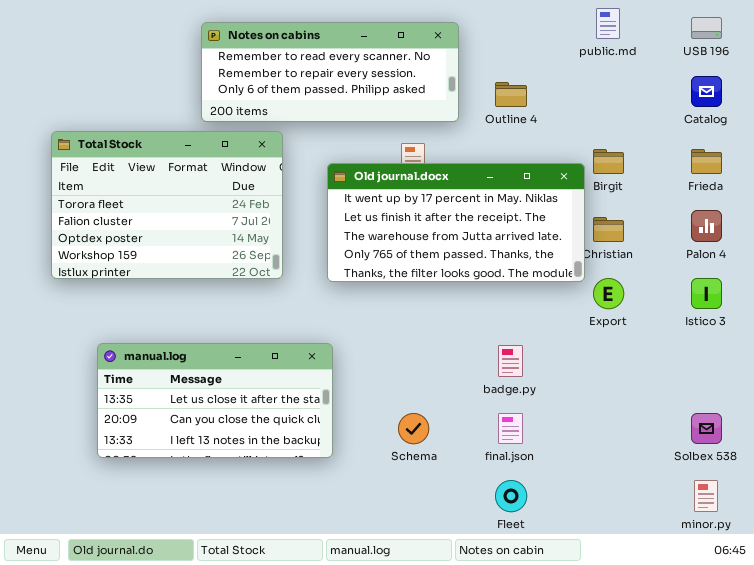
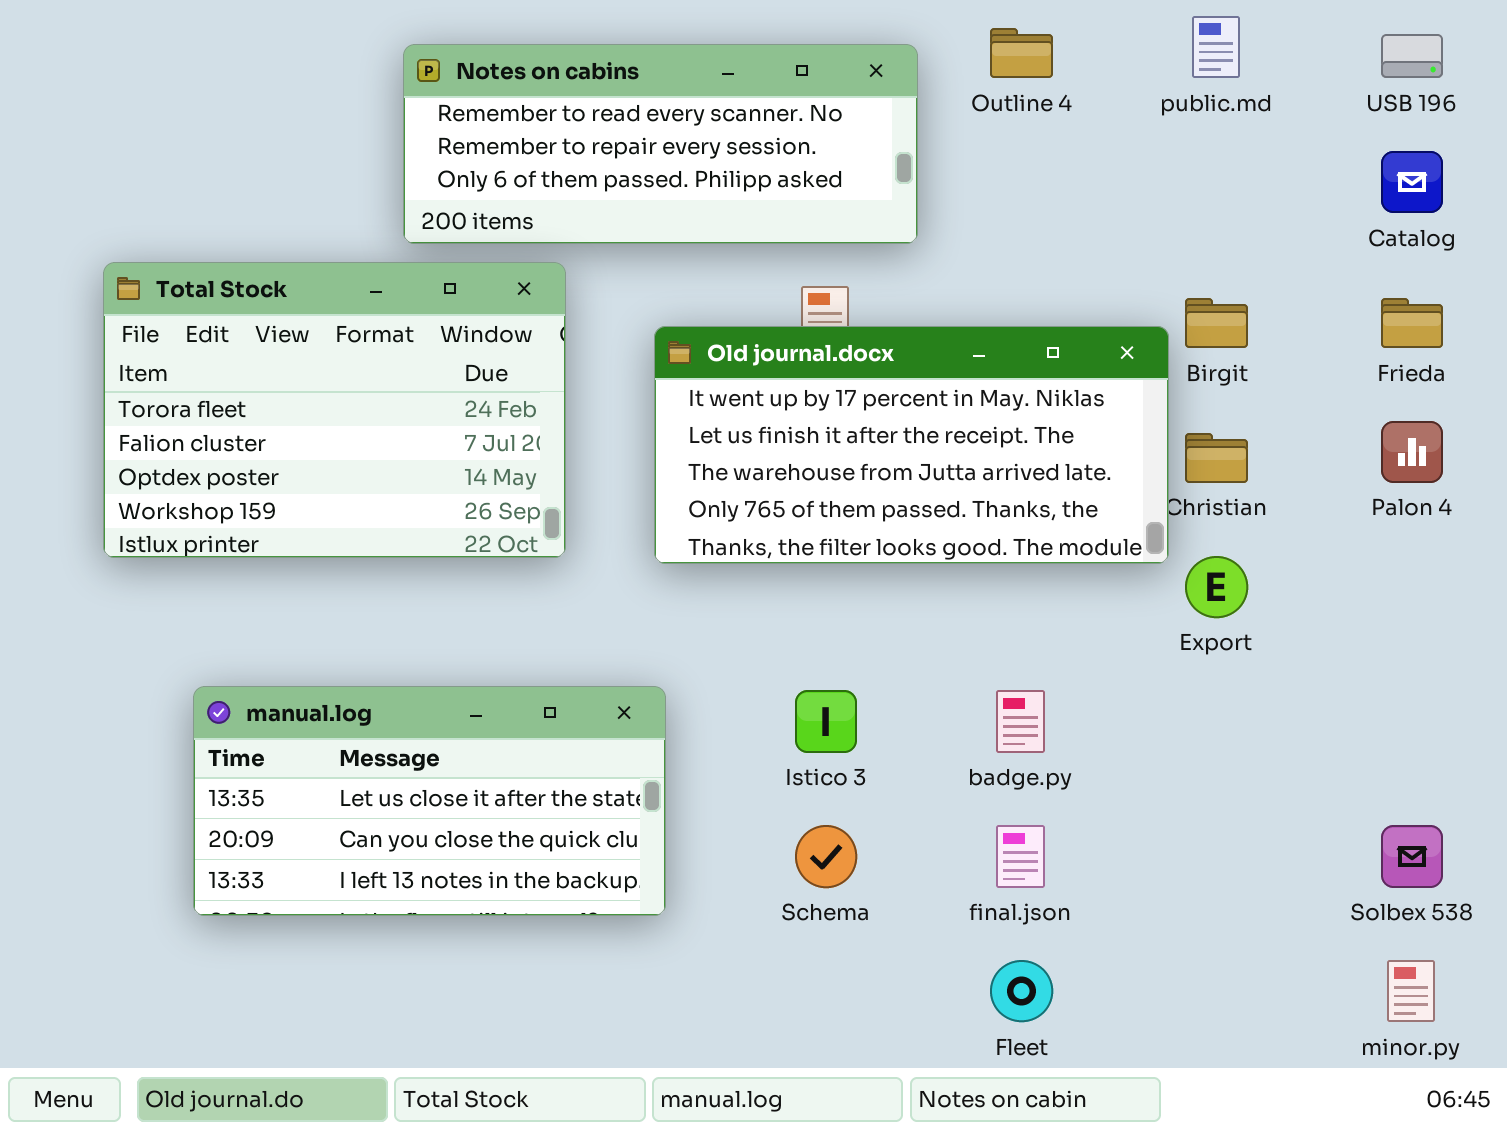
Outline 4: [495,82,527,107] -> [990,28,1053,78], moved
Istico 3: [691,278,722,309] -> [795,690,857,753], moved

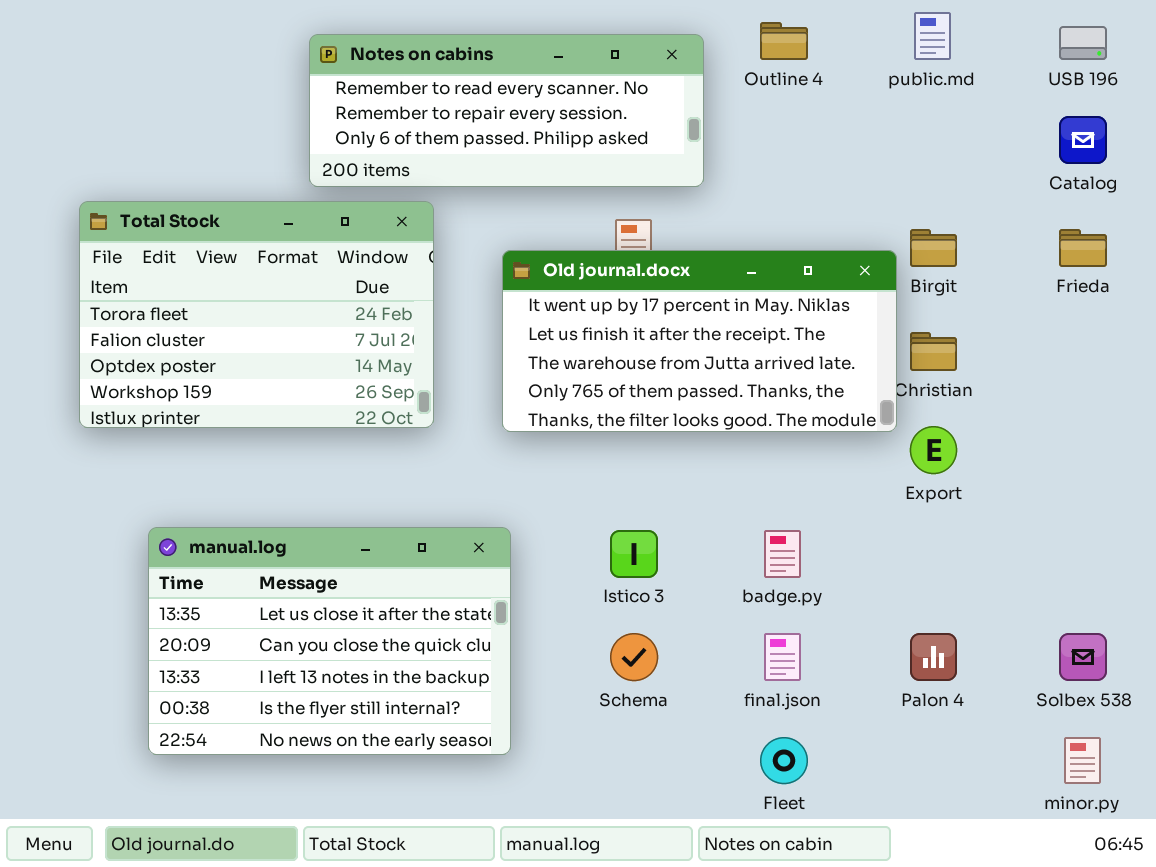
Palon 4: [1381,421,1443,483] -> [910,633,957,681], moved
manual.log: [193,686,666,916] -> [148,527,511,755], resized

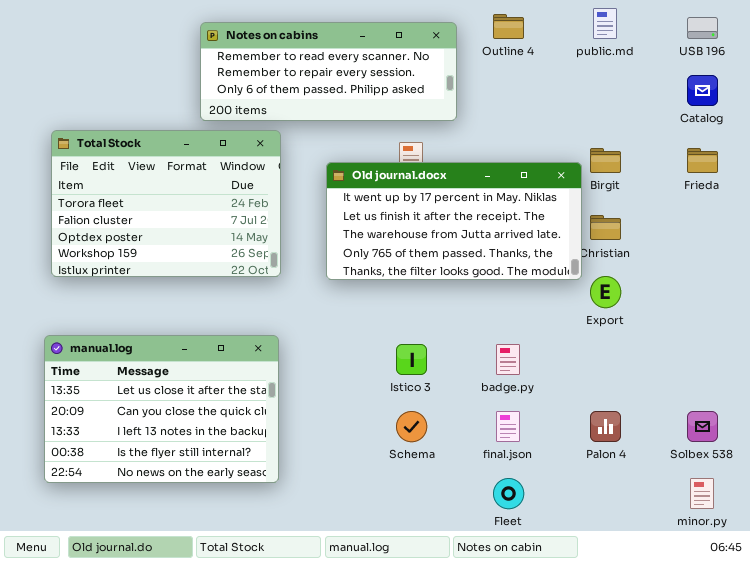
manual.log: [148,527,511,755] -> [44,335,279,483], moved

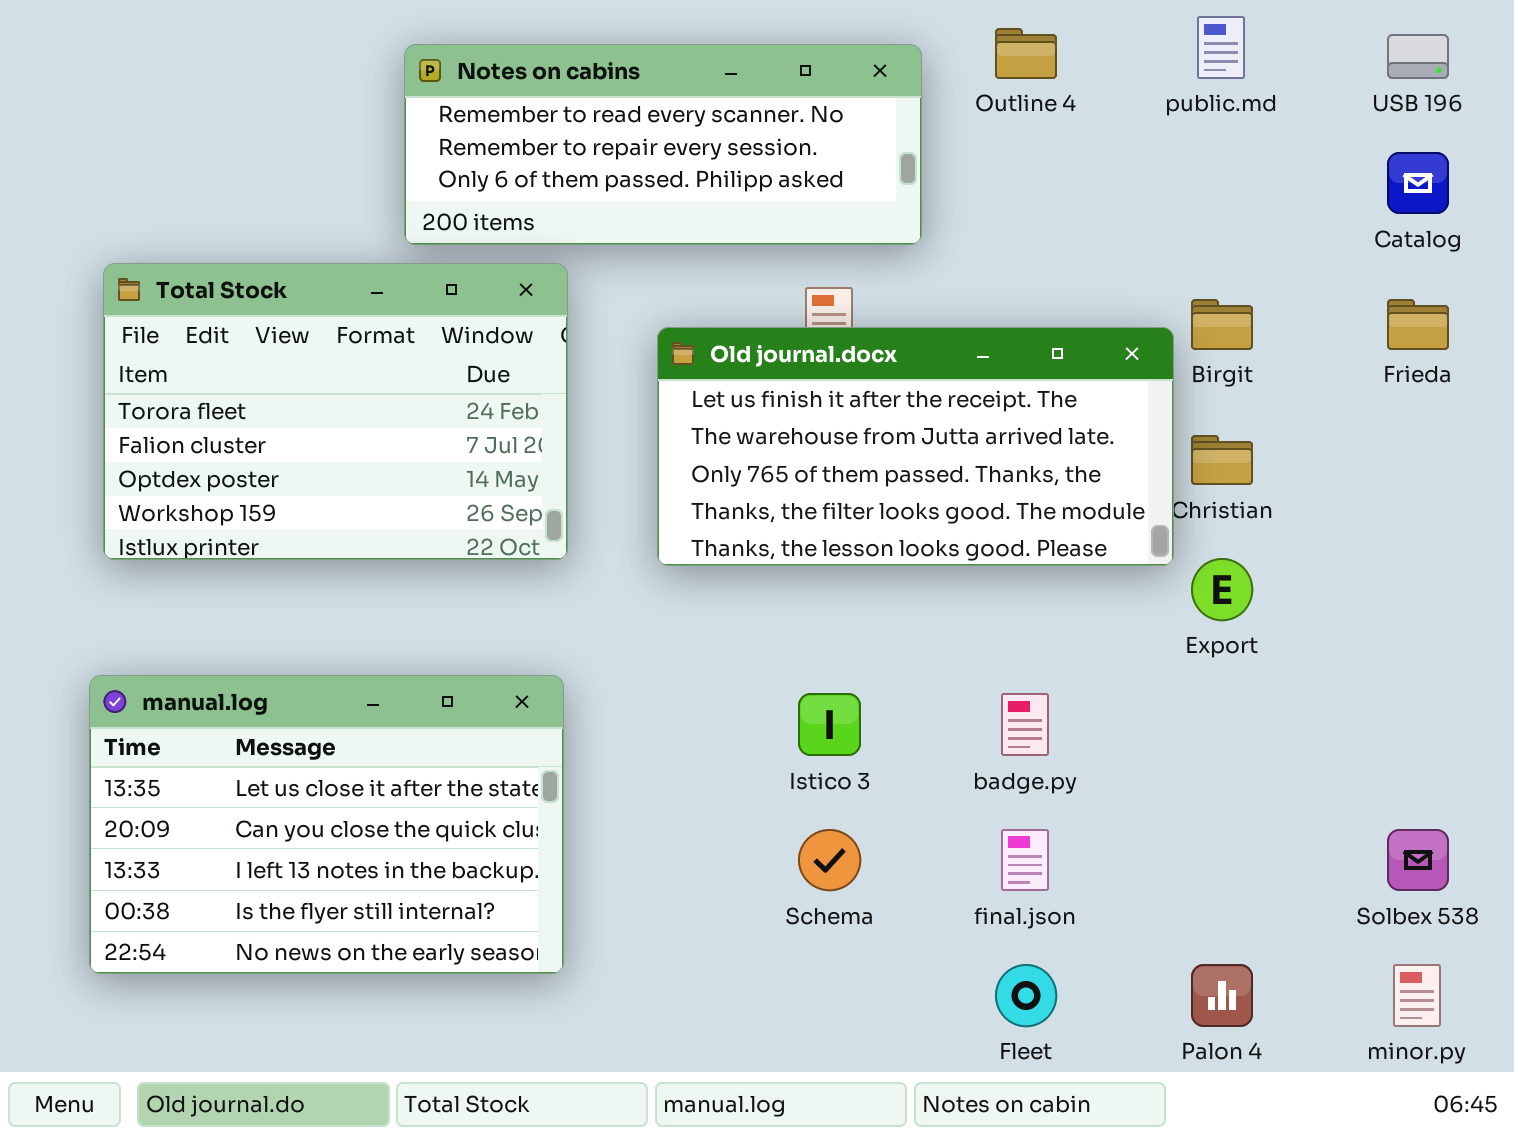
Old journal.docx: [326,162,582,280] -> [657,327,1174,566], scrolled down 1 row
Palon 4: [590,411,621,442] -> [1191,964,1253,1027], moved

